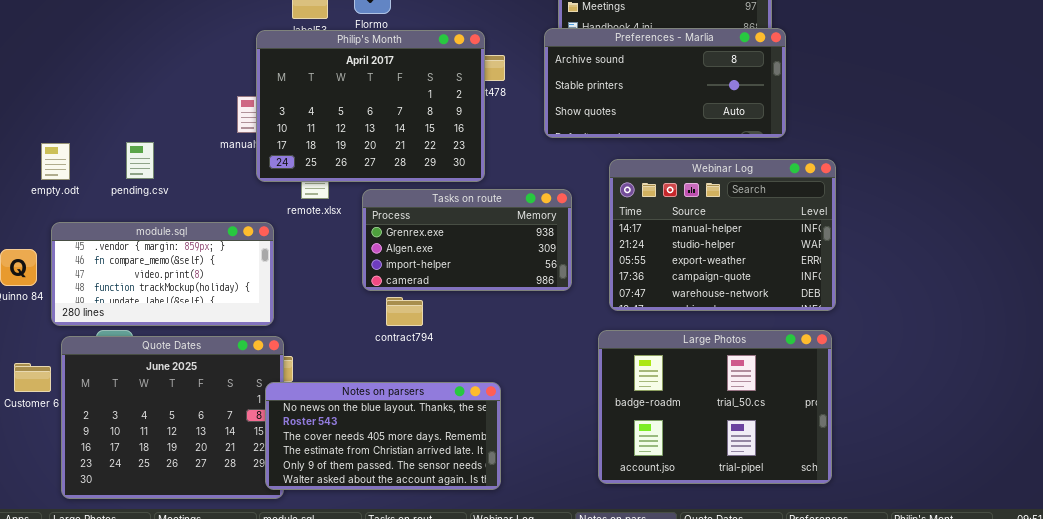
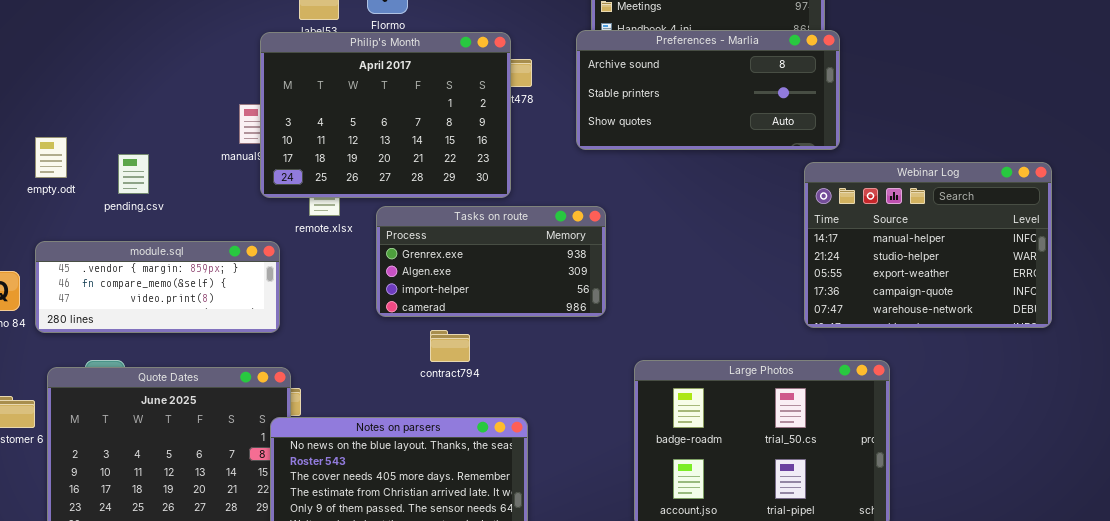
empty.odt: [41,143,70,180] -> [35,137,67,178], moved
Webinar Log: [609,159,836,311] -> [804,162,1052,328], moved
module.sql: [51,222,274,326] -> [35,241,280,333], resized
contract794: [386,297,423,326] -> [430,330,470,362], moved

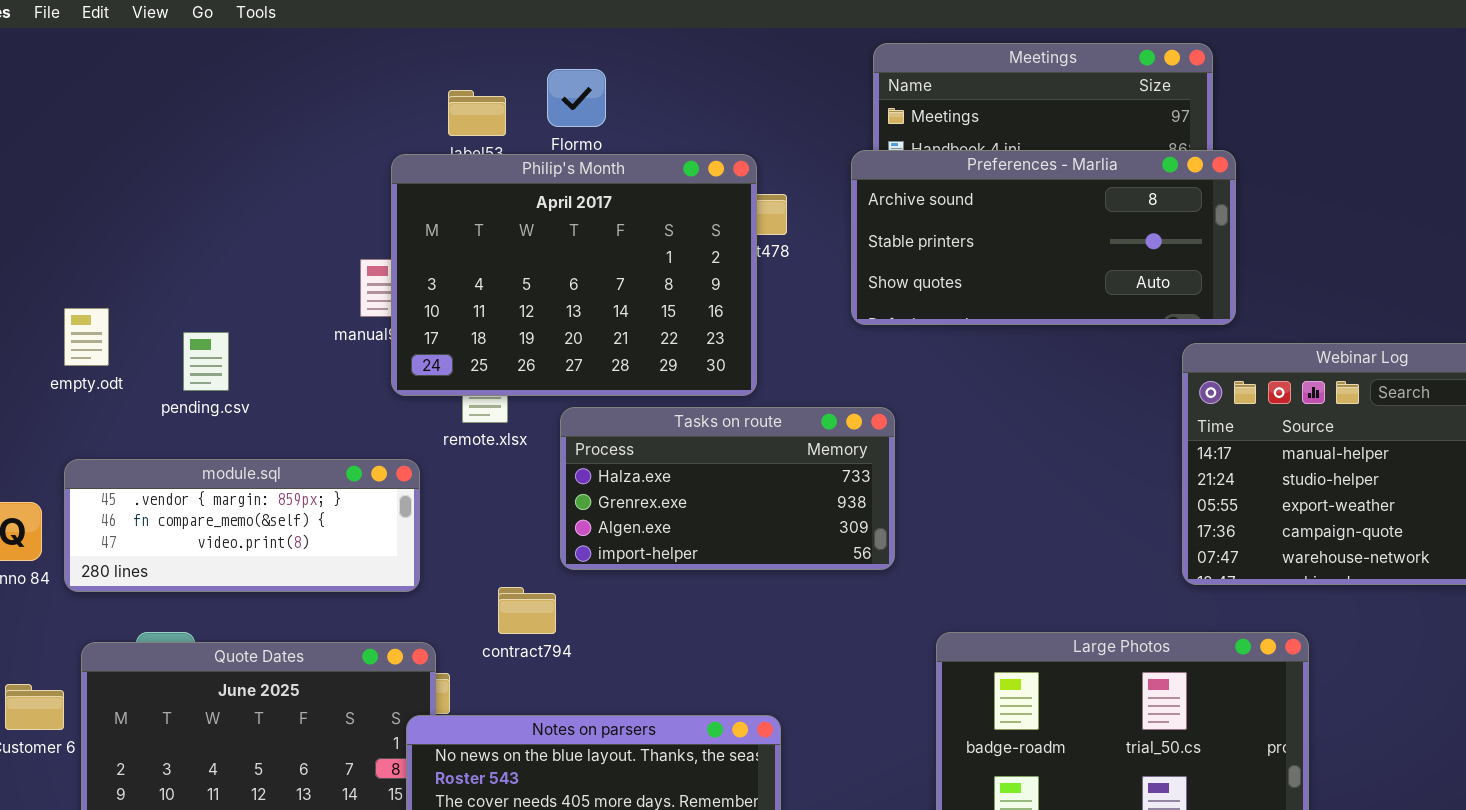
Tasks on route: [376,206,606,317] -> [560,407,895,570], scrolled up 1 row
contract794: [430,330,470,362] -> [498,587,556,634], moved

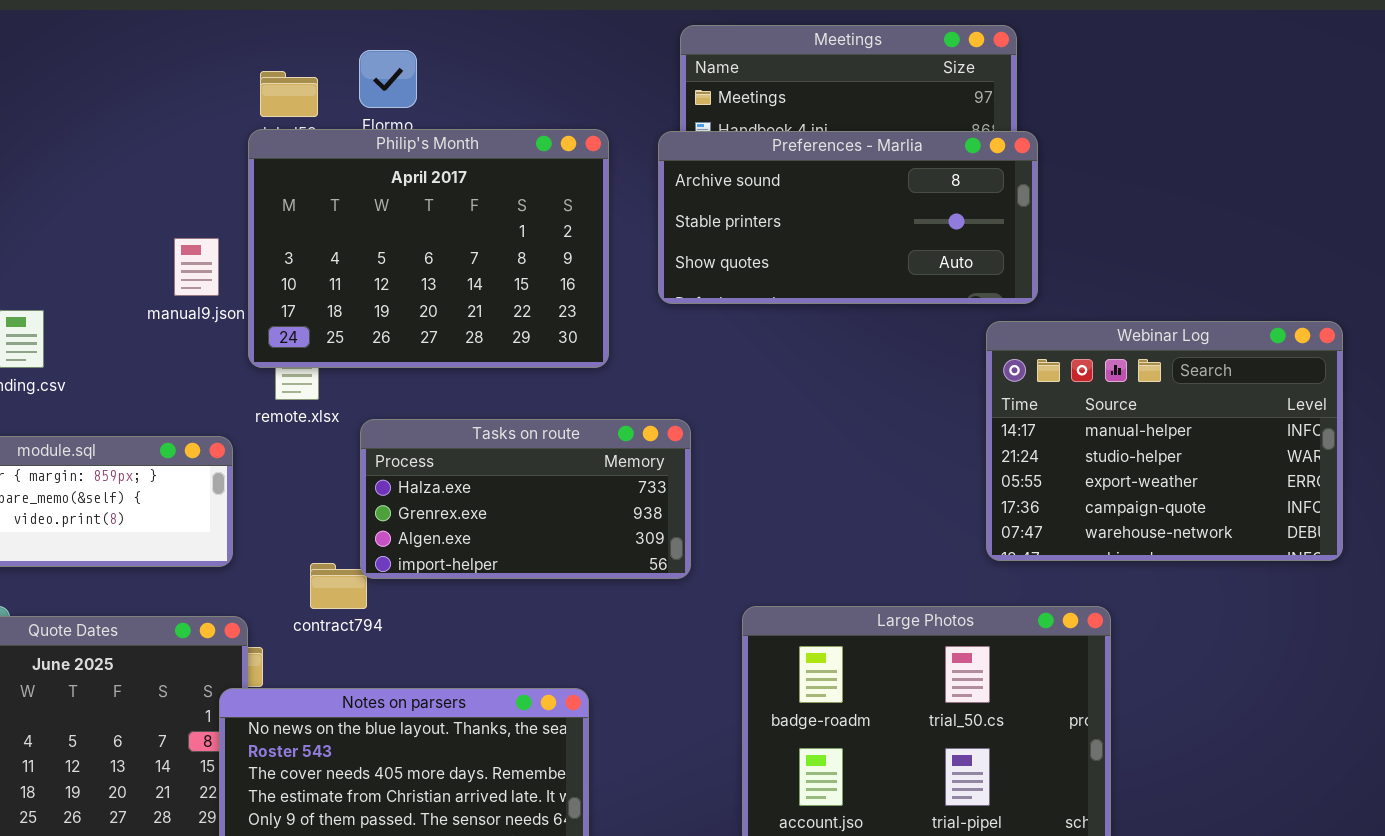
Philip's Month: [391,154,757,396] -> [248,129,609,368], moved
Tasks on route: [560,407,895,570] -> [360,419,691,579], moved

